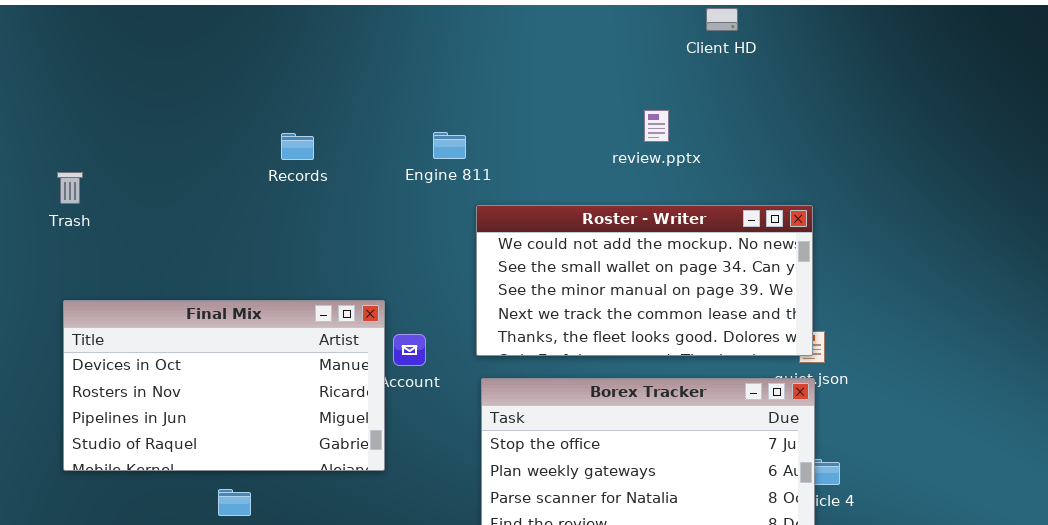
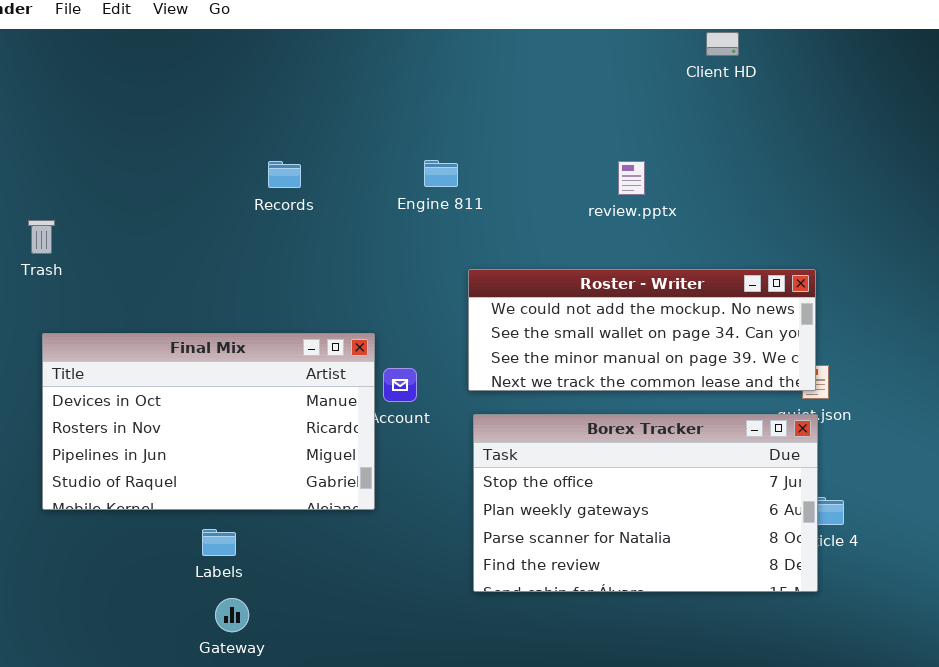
review.pptx: [644,110,669,142] -> [618,161,645,195], moved
Trash: [57,172,83,204] -> [28,220,55,254], moved
Roster - Writer: [476,205,813,356] -> [468,269,816,391], resized

